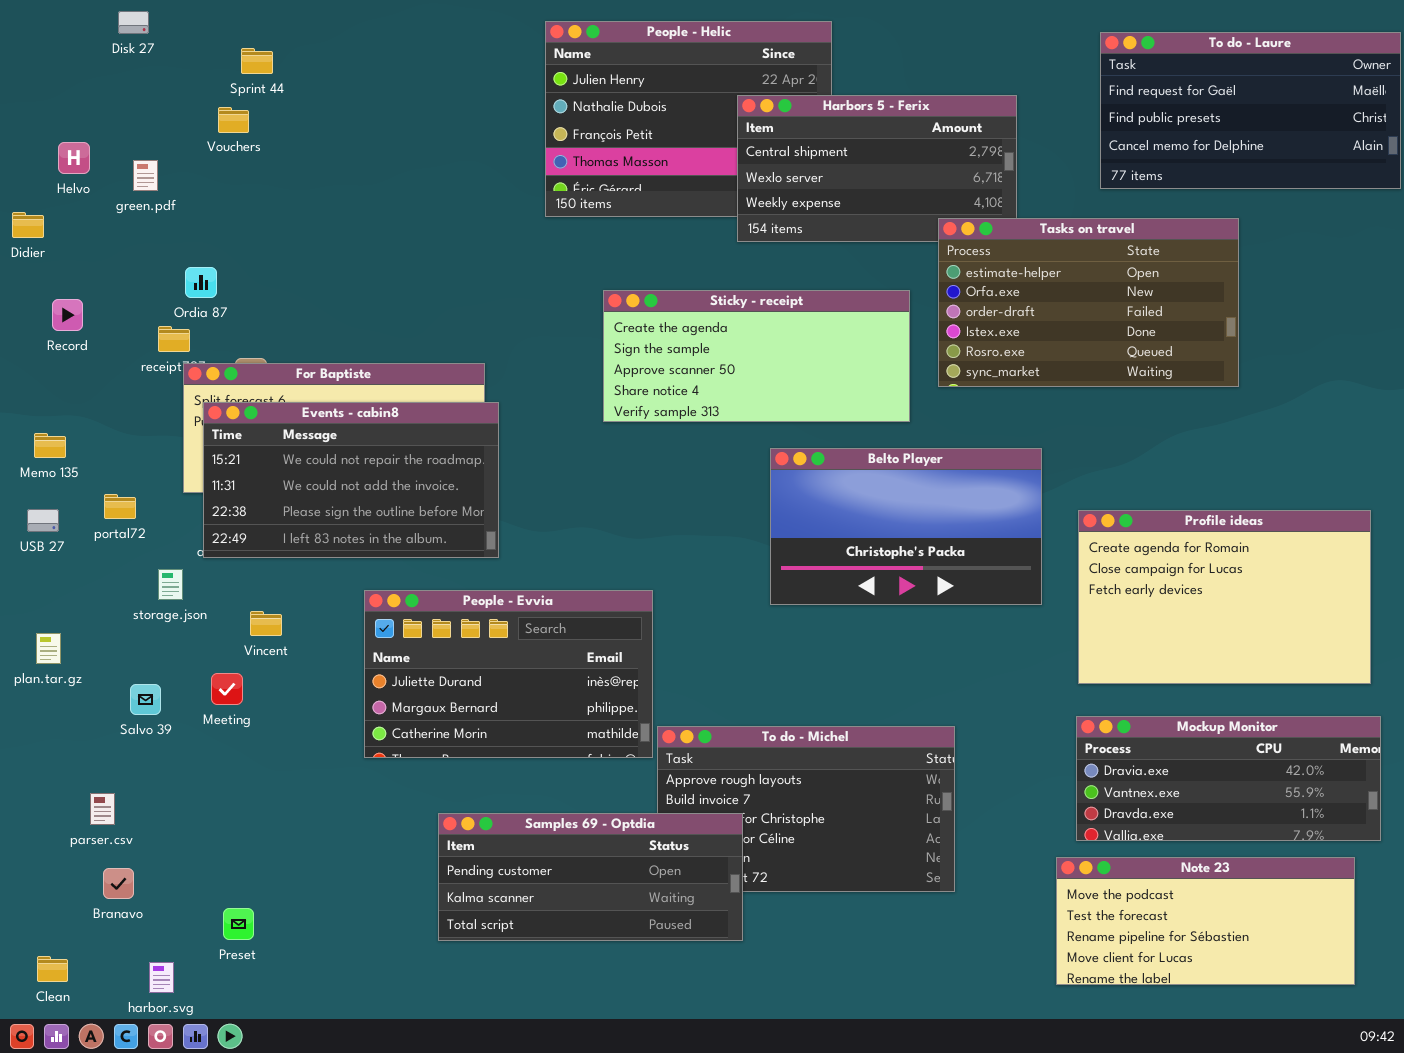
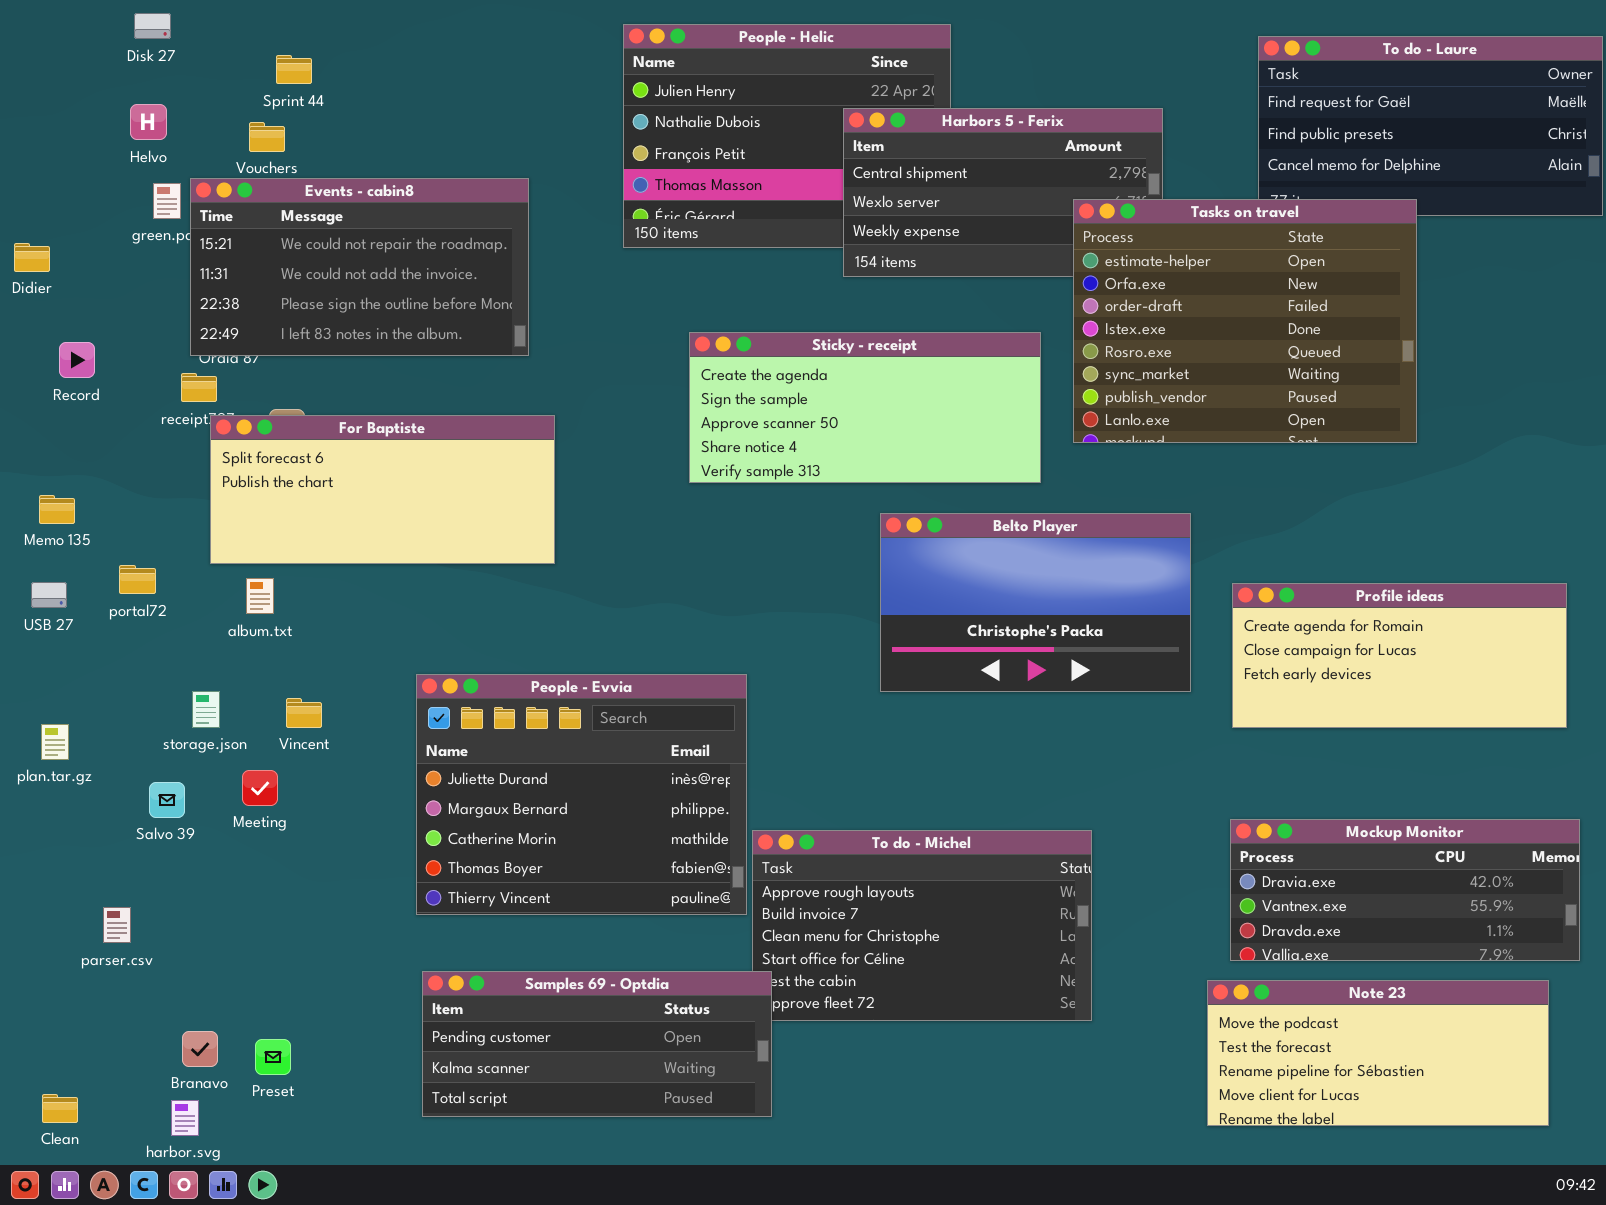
Helvo: [58,142,90,174] -> [130,104,167,140], moved
Tasks on travel: [938,218,1239,387] -> [1073,199,1417,443], resized
Events - cabin8: [203,402,499,558] -> [190,178,529,356], moved
Profile ideas: [1078,510,1371,684] -> [1232,583,1567,728], resized
storage.json: [158,569,183,600] -> [192,691,220,728], moved
People - Evvia: [364,590,653,758] -> [416,674,747,915], resized
Samples 69 - Optdia: [438,813,743,941] -> [422,971,772,1117], moved
Branavo: [103,868,134,899] -> [182,1031,218,1067], moved

